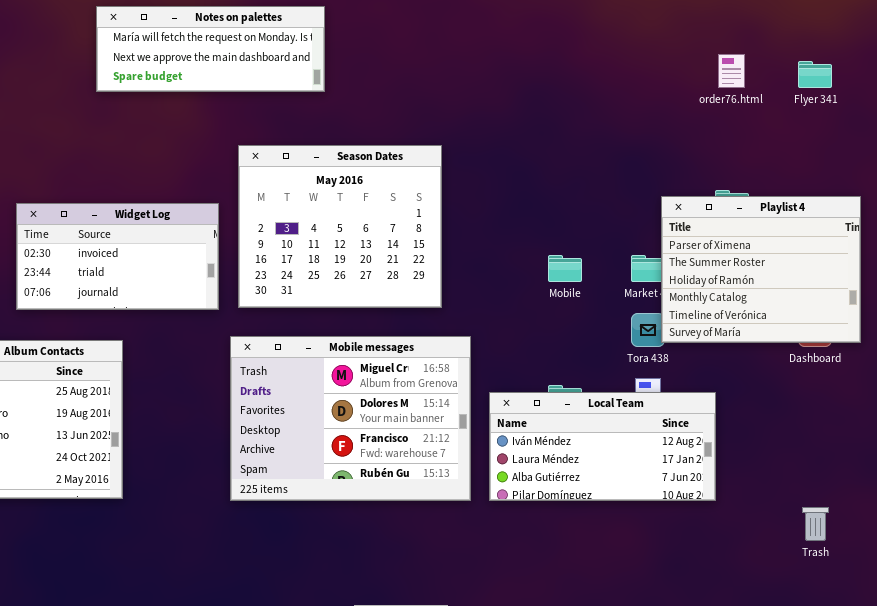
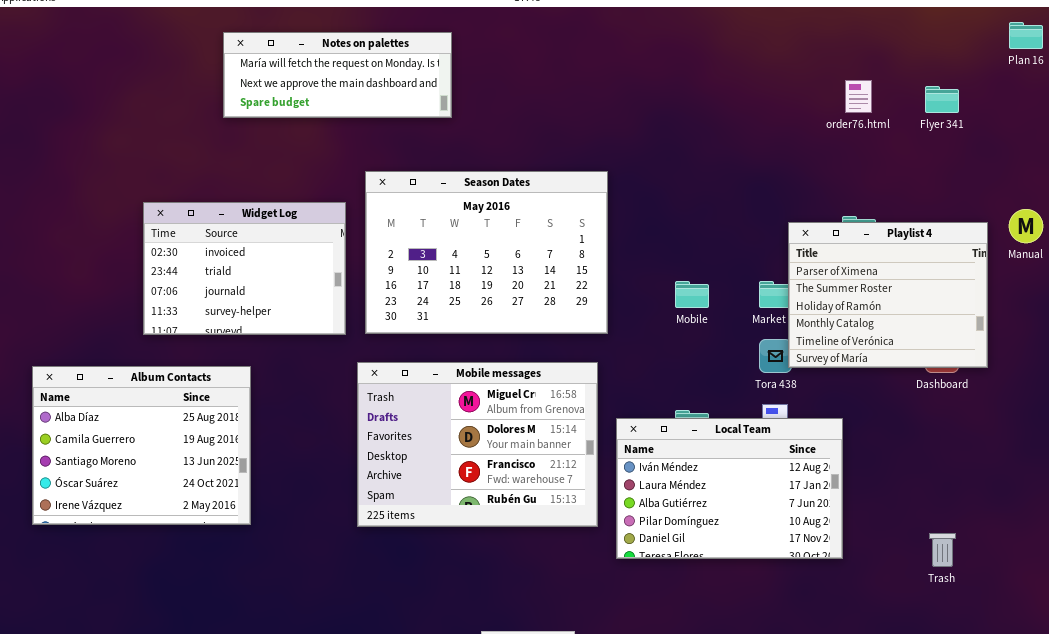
Season Dates: [238,145,442,308] -> [365,171,608,334], resized
Widget Log: [16,203,219,310] -> [143,202,346,335], resized
Local Team: [489,392,716,501] -> [616,418,843,559], resized

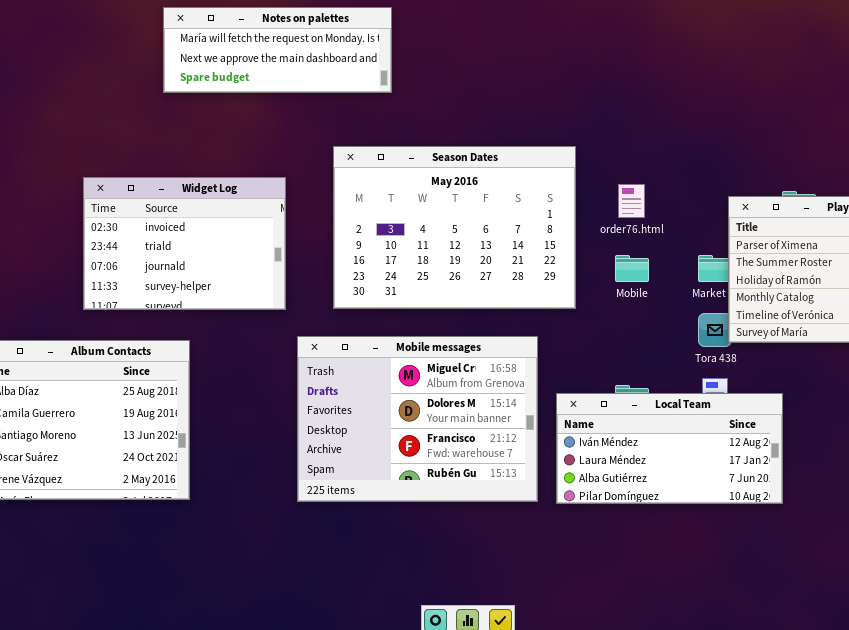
order76.html: [845,80,872,113] -> [618,184,645,218], moved
Season Dates: [365,171,608,334] -> [333,146,576,309], moved
Local Team: [616,418,843,559] -> [556,393,783,504], resized

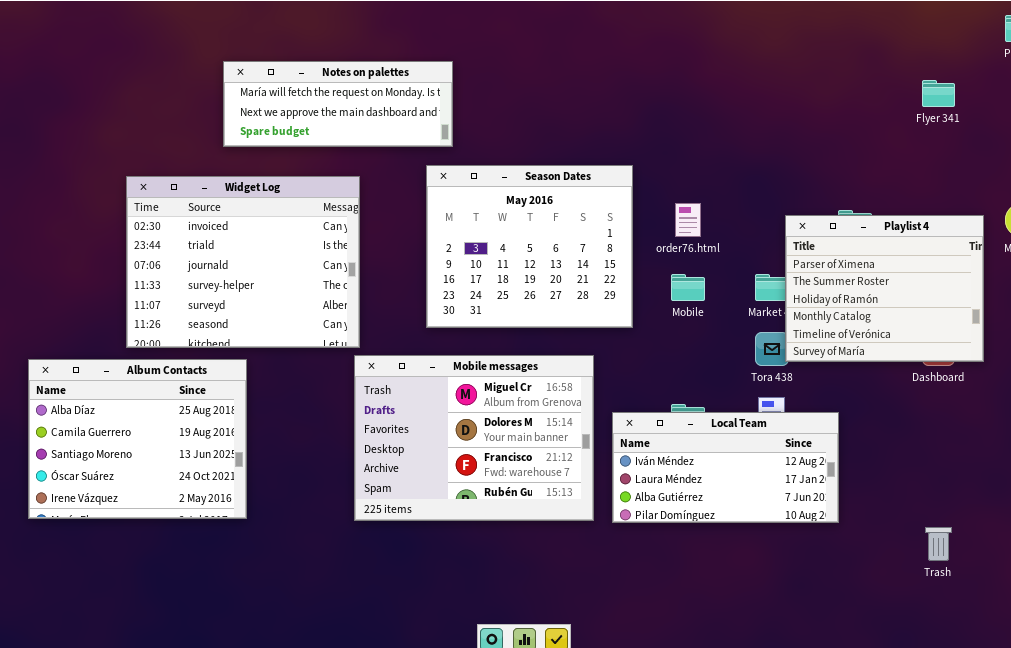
Notes on palettes: [163,7,392,93] -> [223,61,453,147], moved
Season Dates: [333,146,576,309] -> [426,165,633,328], resized
Widget Log: [83,177,286,310] -> [126,176,360,348], moved, resized

